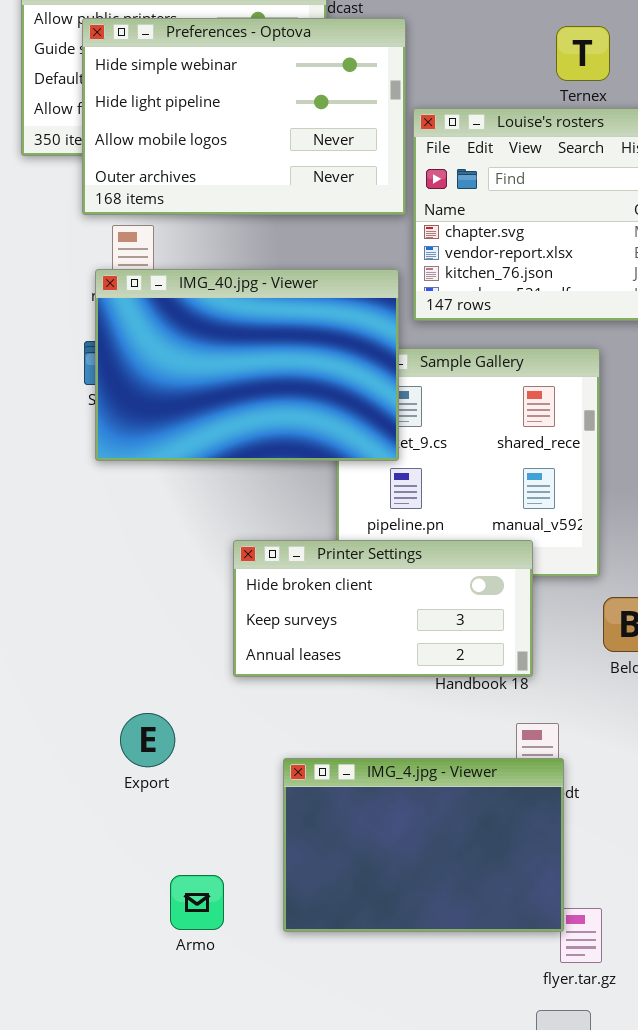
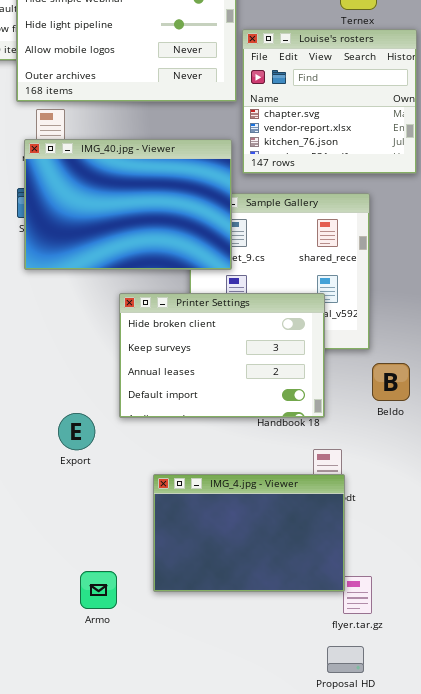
Printer Settings: [233,540,533,677] -> [119,293,325,418], resized
Export: [120,713,175,767] -> [58,413,95,450], moved
Armo: [170,875,224,930] -> [80,571,117,609], moved

